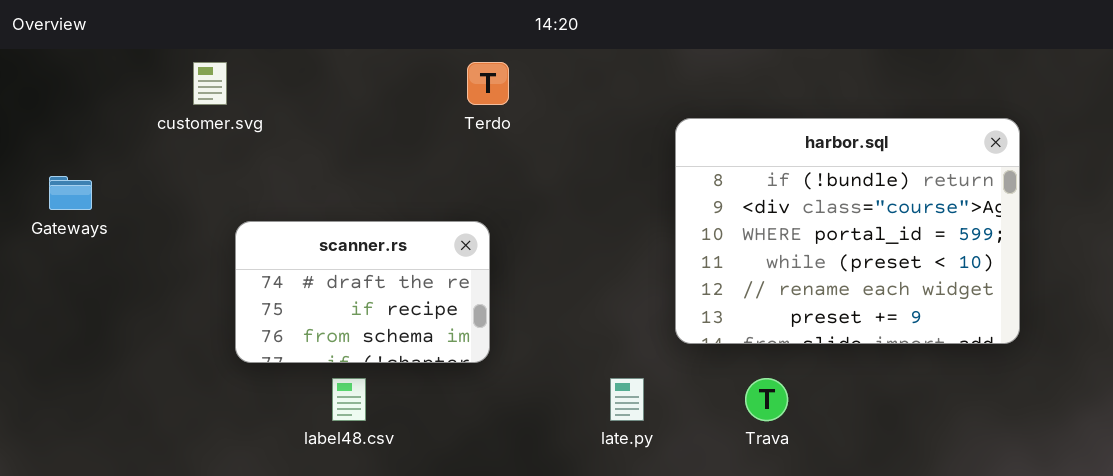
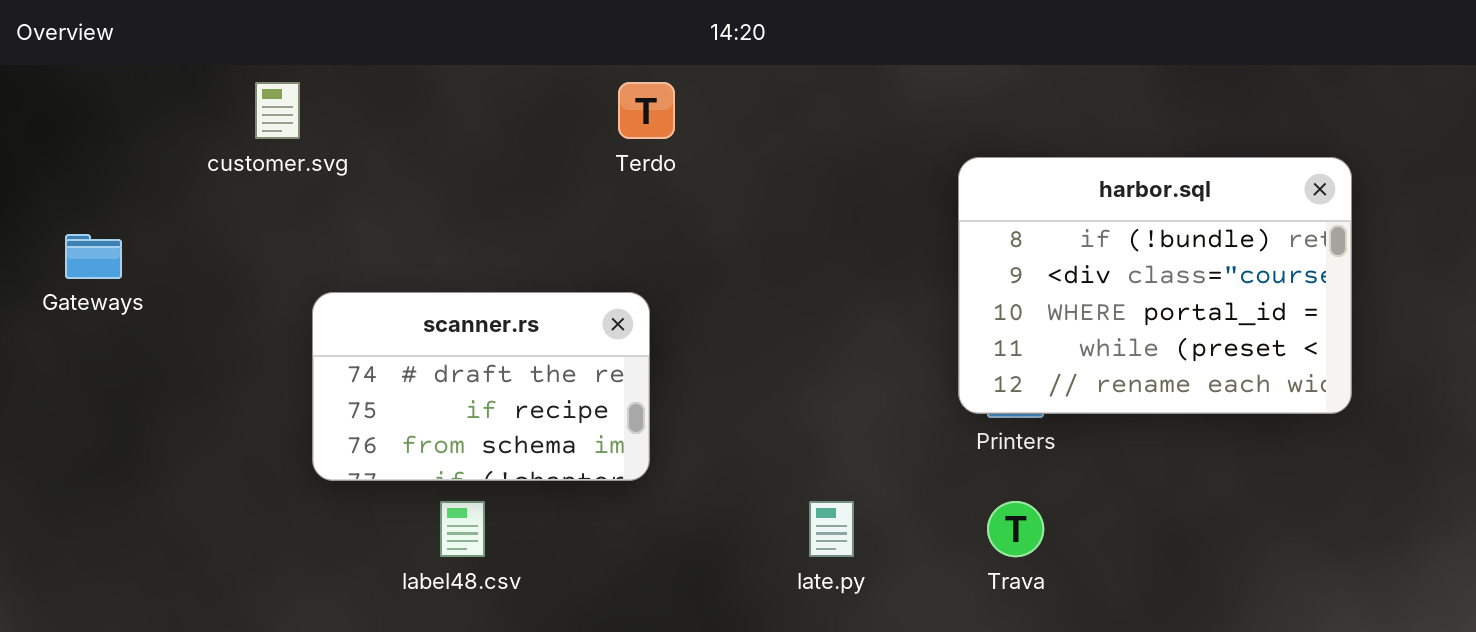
harbor.sql: [675,118,1020,344] -> [958,157,1352,414], resized

